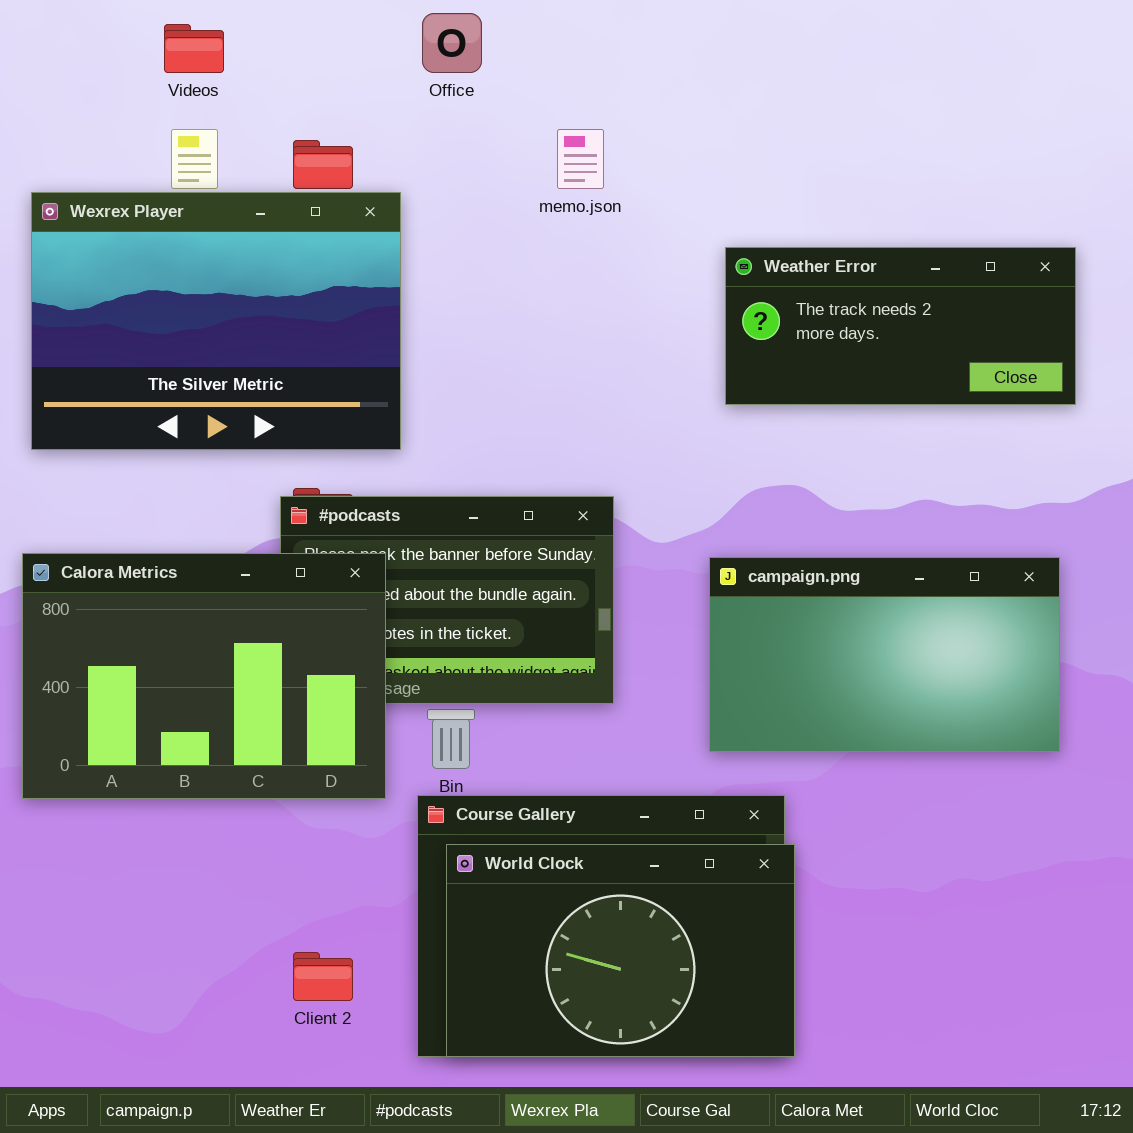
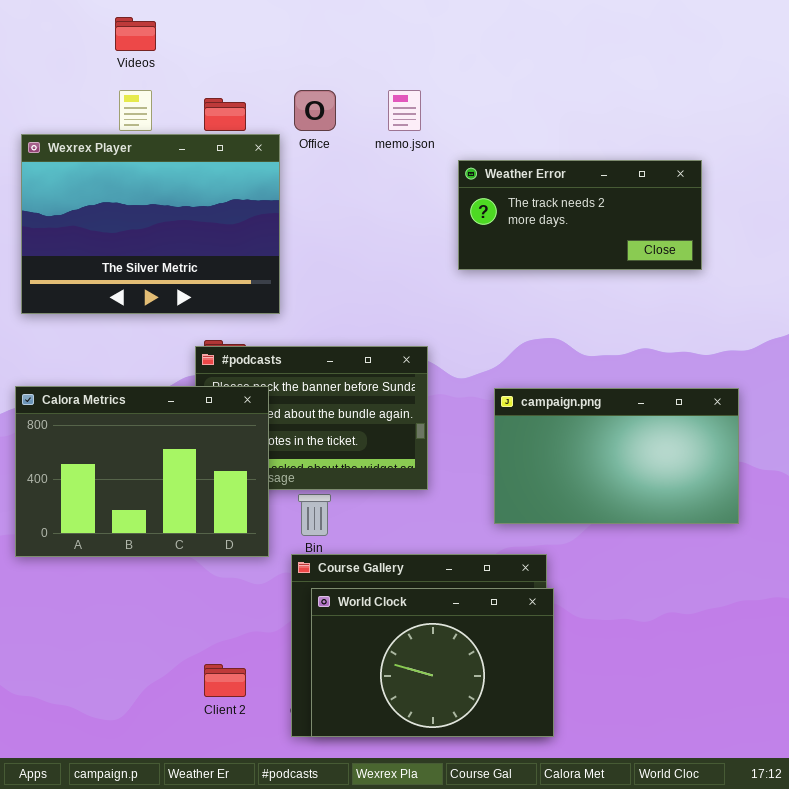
Office: [422,13,482,73] -> [294,90,336,131], moved
Weather Error: [725,247,1076,405] -> [458,160,702,270], moved

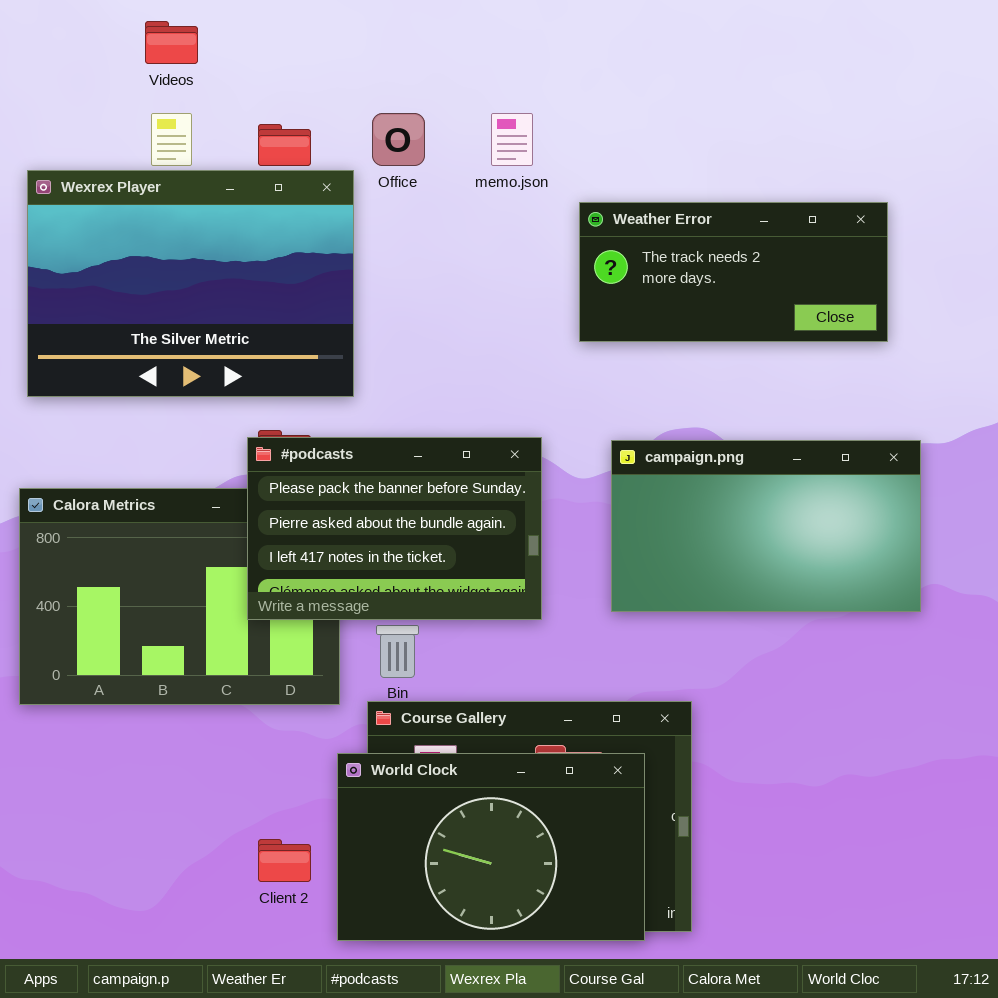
#podcasts: [195,346,428,490] -> [247,437,542,620], raised
campaign.png: [494,388,739,524] -> [611,440,921,612], moved
World Clock: [311,588,554,737] -> [337,753,645,941], moved

